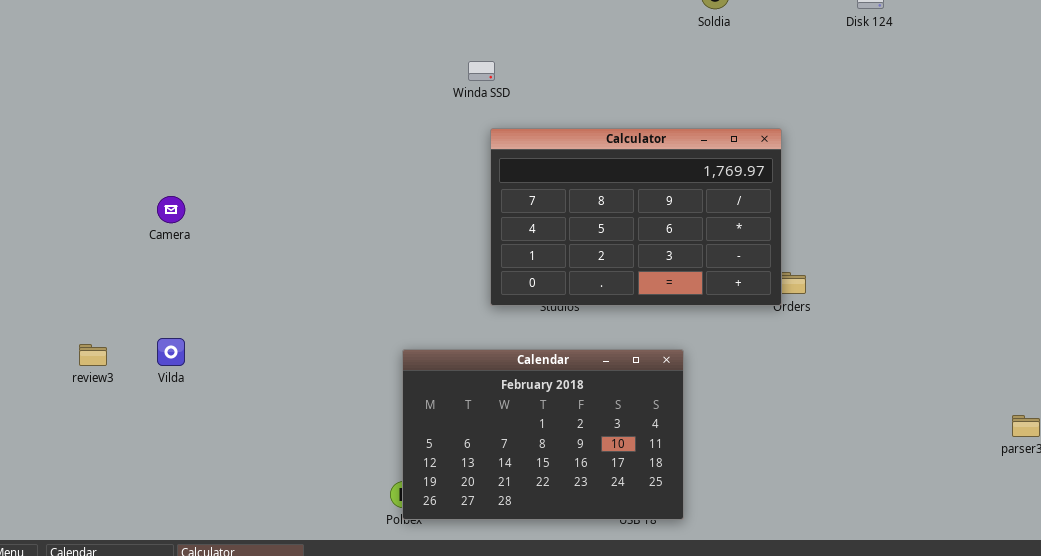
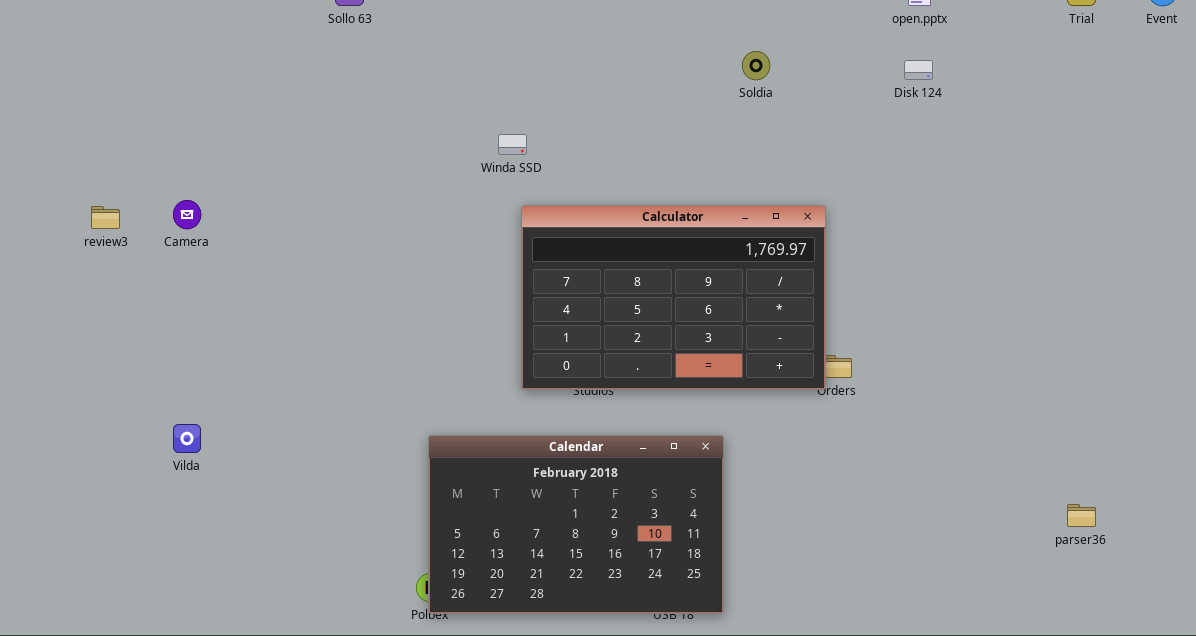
Camera: [157,196,185,223] -> [173,200,201,229], moved
review3: [79,344,107,366] -> [91,206,120,229], moved

